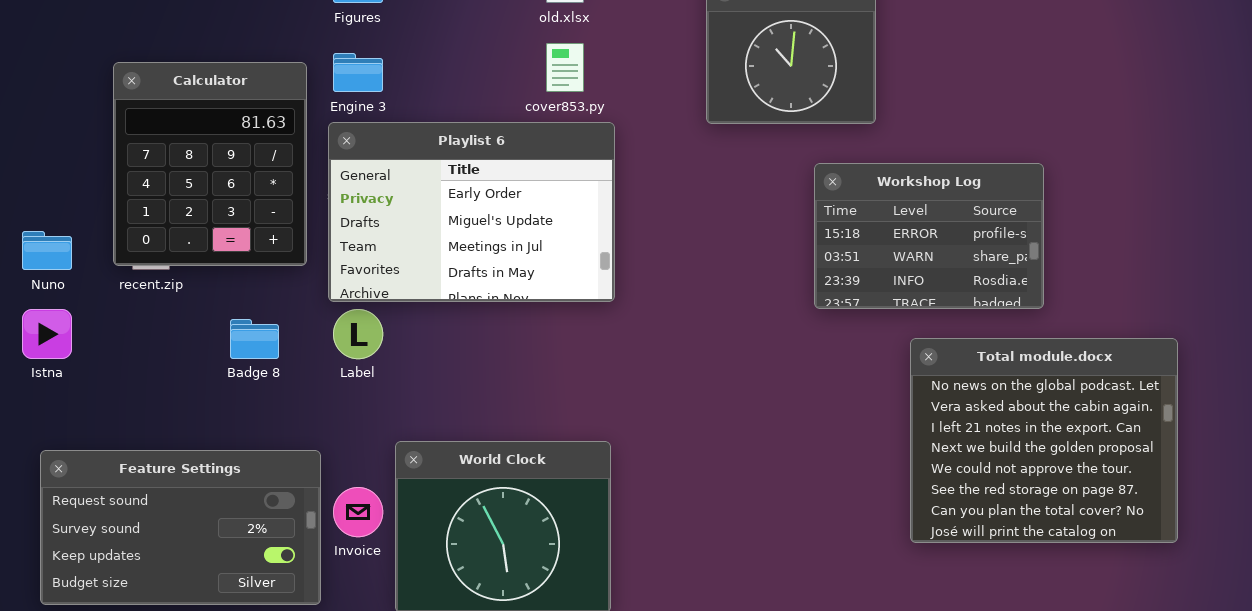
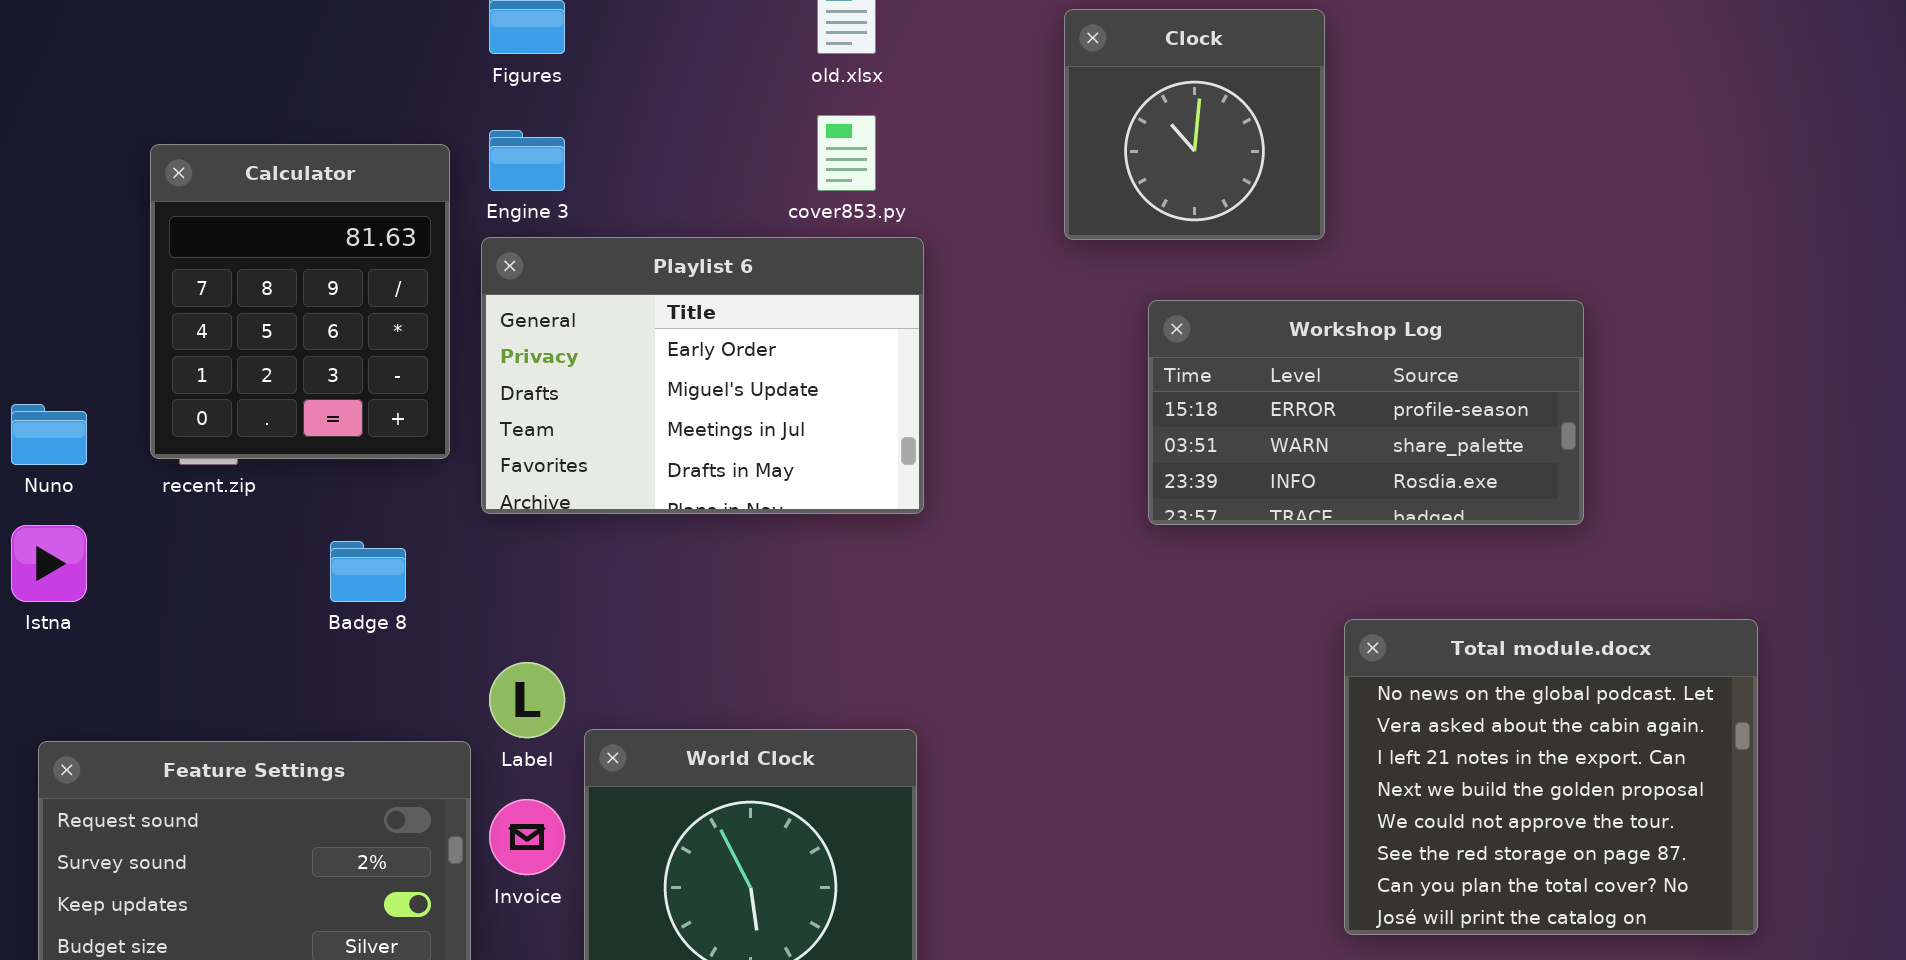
Workshop Log: [814,163,1044,309] -> [1148,300,1584,525], resized
Label: [333,309,383,359] -> [489,662,565,738], moved
Total module.docx: [910,338,1178,543] -> [1344,619,1758,935], moved

